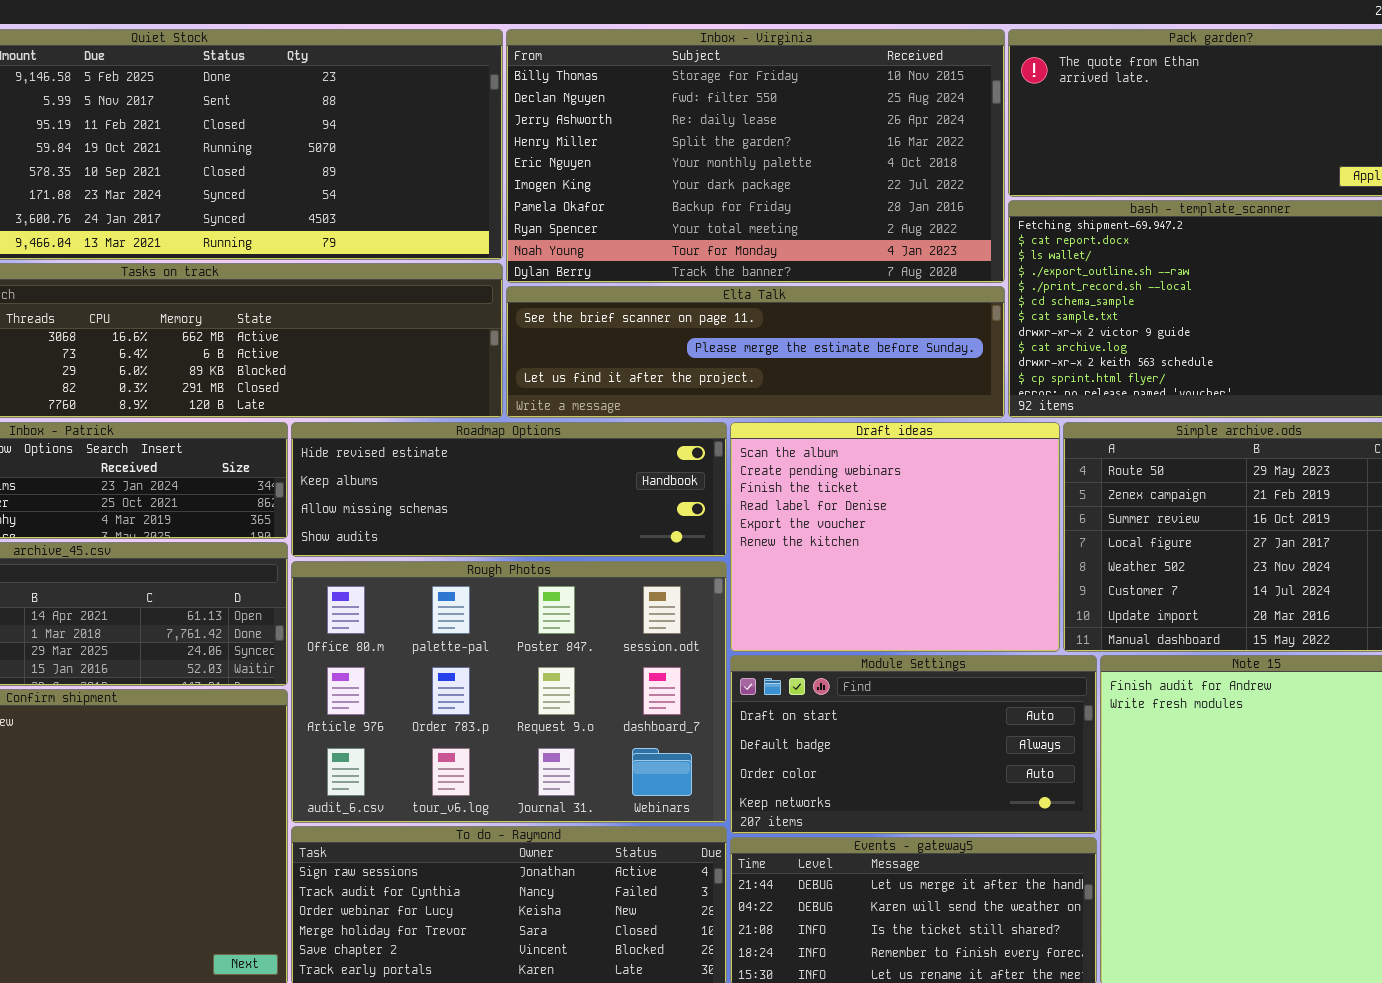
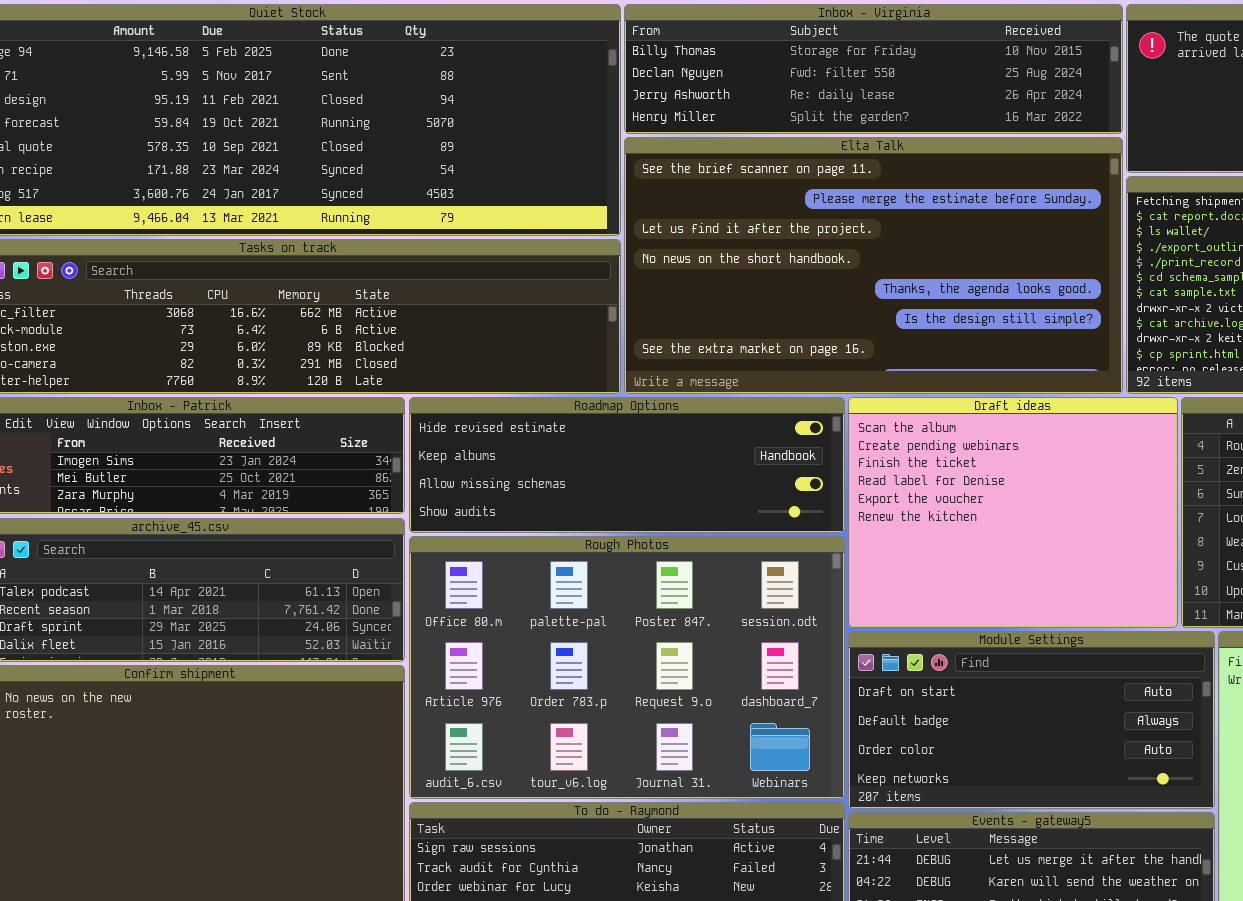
Inbox - Virginia: [506,29,1005,283] -> [624,4,1123,134], resized
Elta Talk: [506,286,1005,418] -> [624,137,1123,394], resized

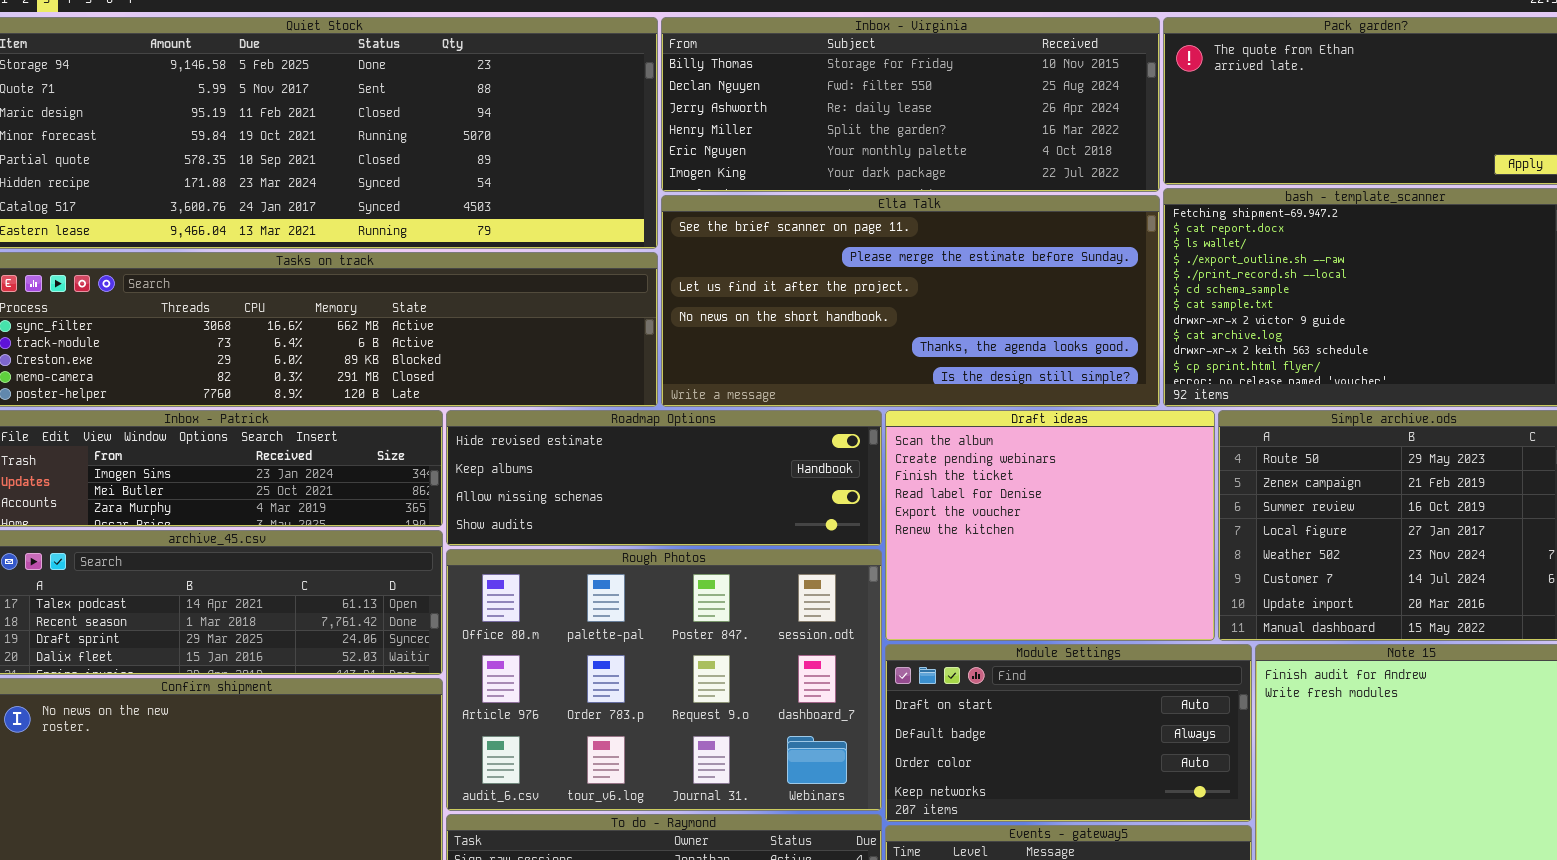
Inbox - Virginia: [624,4,1123,134] -> [661,17,1160,192], resized
Elta Talk: [624,137,1123,394] -> [661,195,1160,407], resized

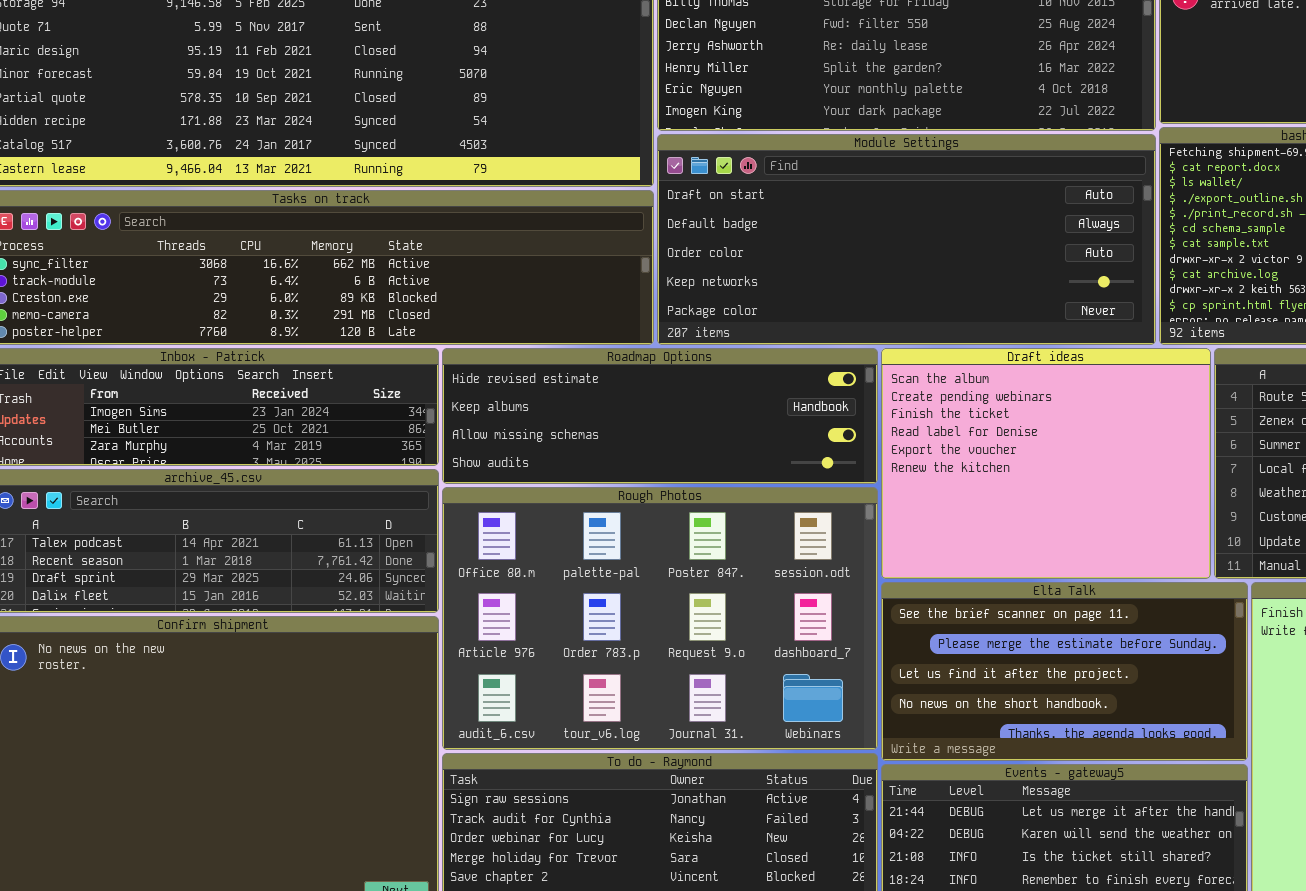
Elta Talk: [661,195,1160,407] -> [881,582,1248,761], moved, resized
Module Settings: [885,644,1252,822] -> [657,134,1156,345], moved, resized

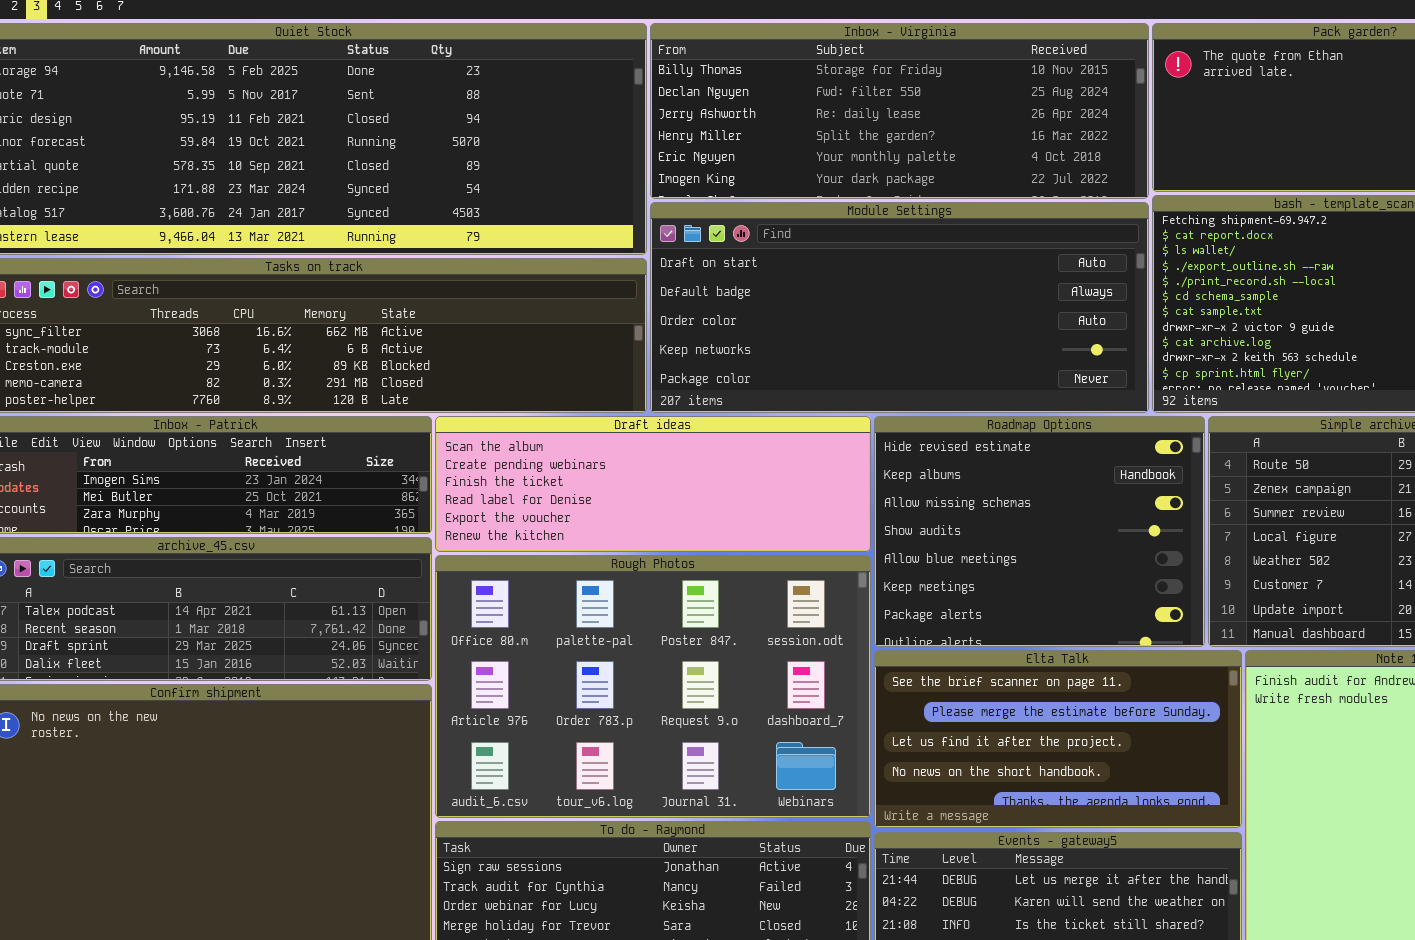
Roadmap Options: [442,348,878,484] -> [874,416,1205,647], moved, resized
Draft ideas: [881,348,1211,579] -> [435,416,871,552], moved, resized

